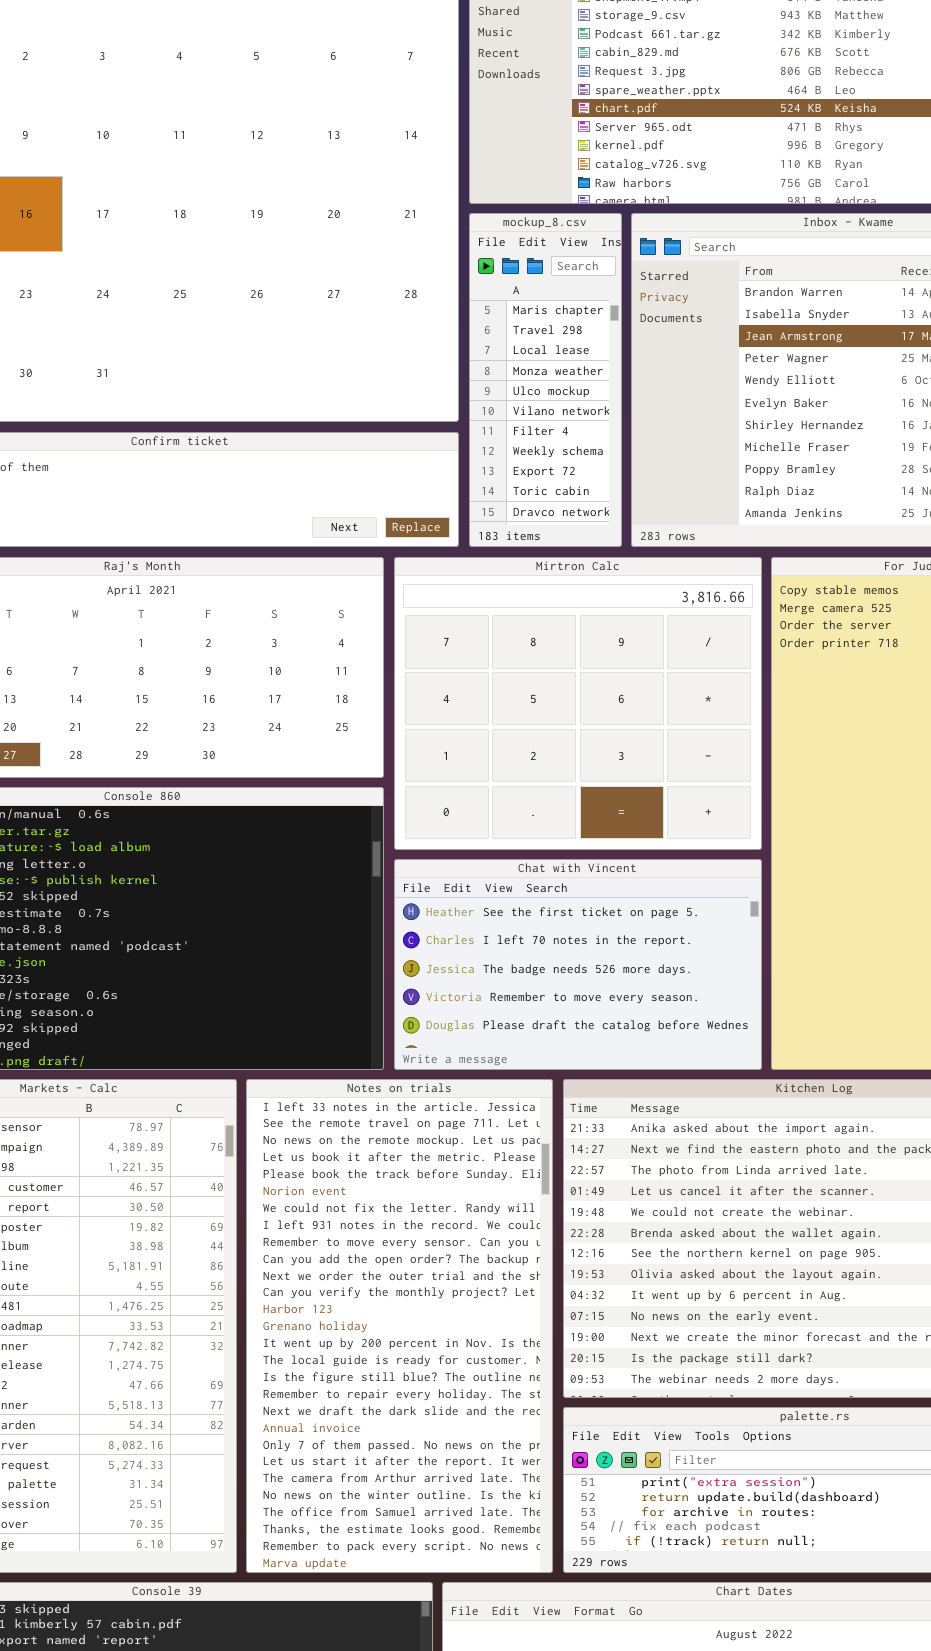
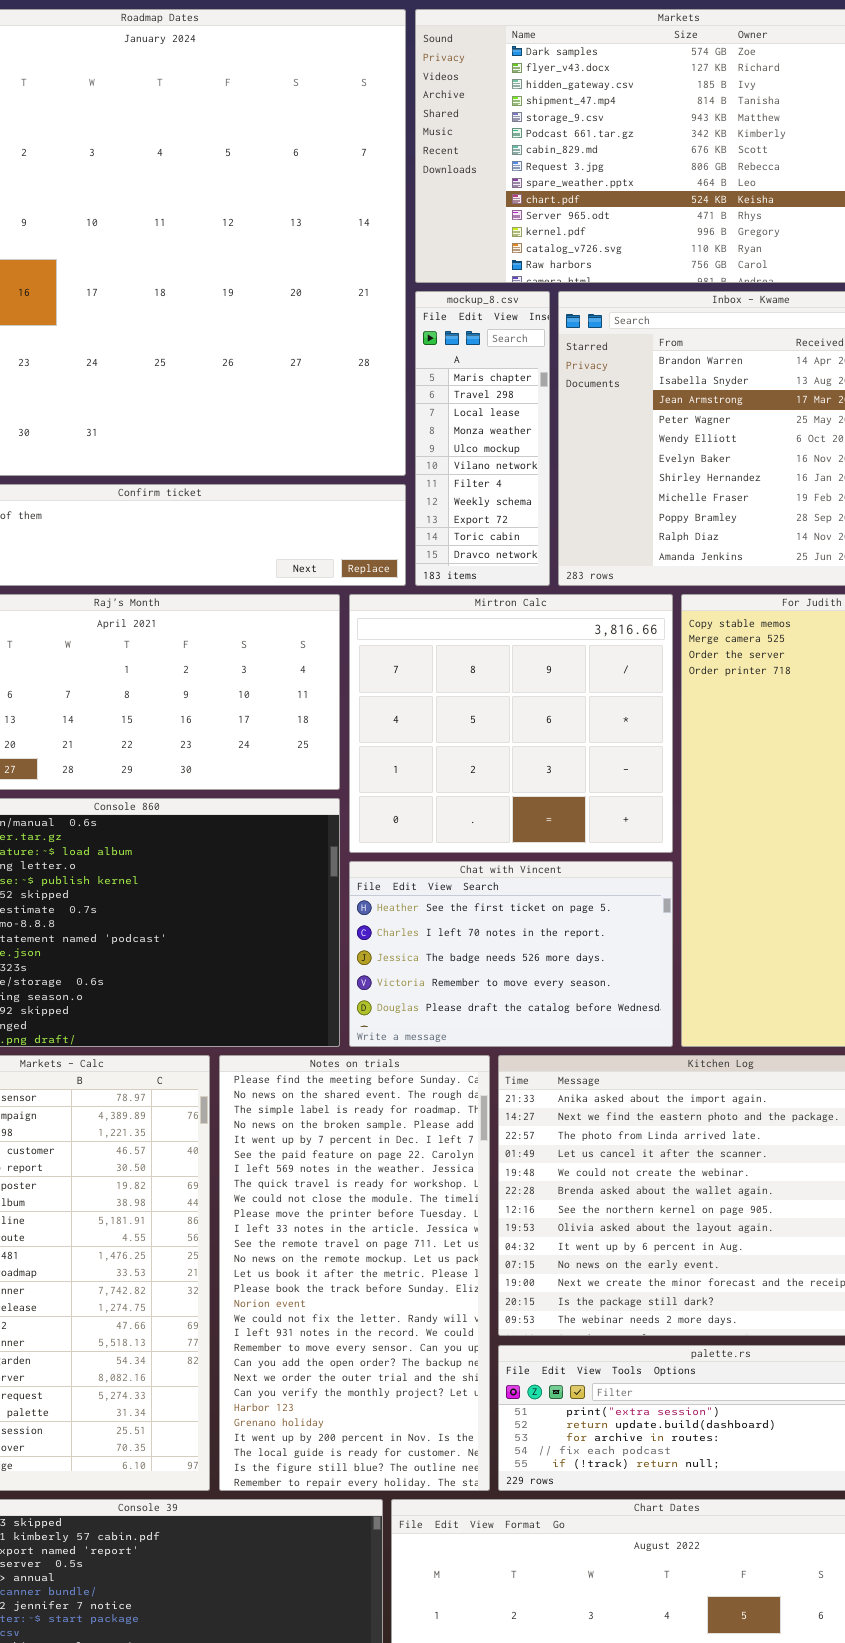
Notes on trials: [246,1079,553,1573] -> [219,1055,490,1491], scrolled up 10 rows

